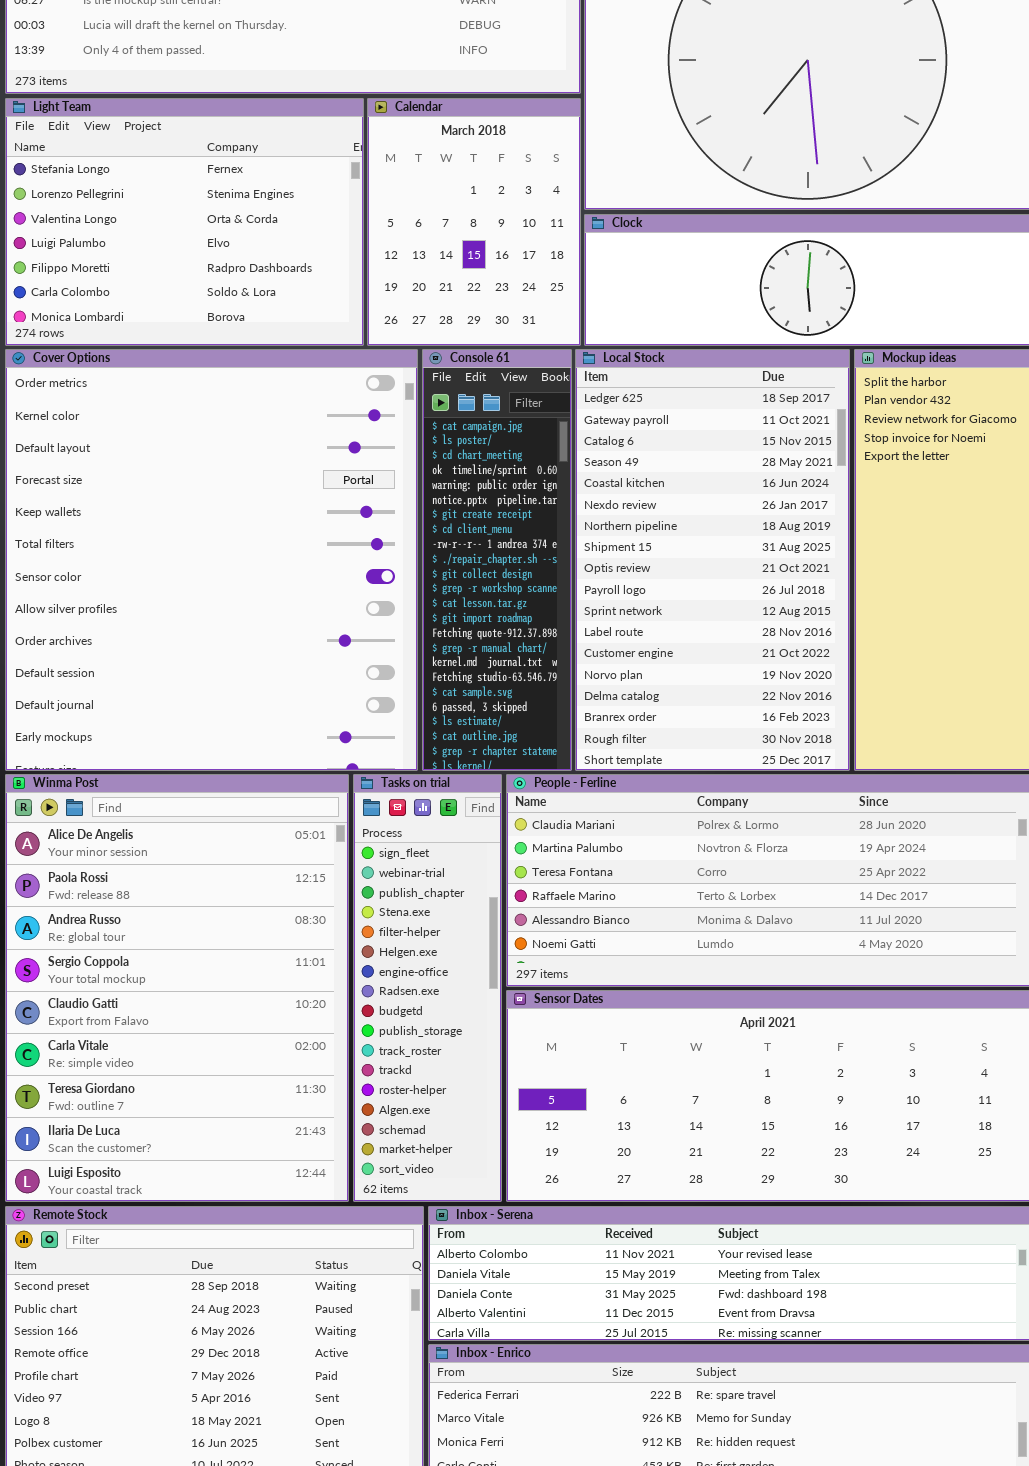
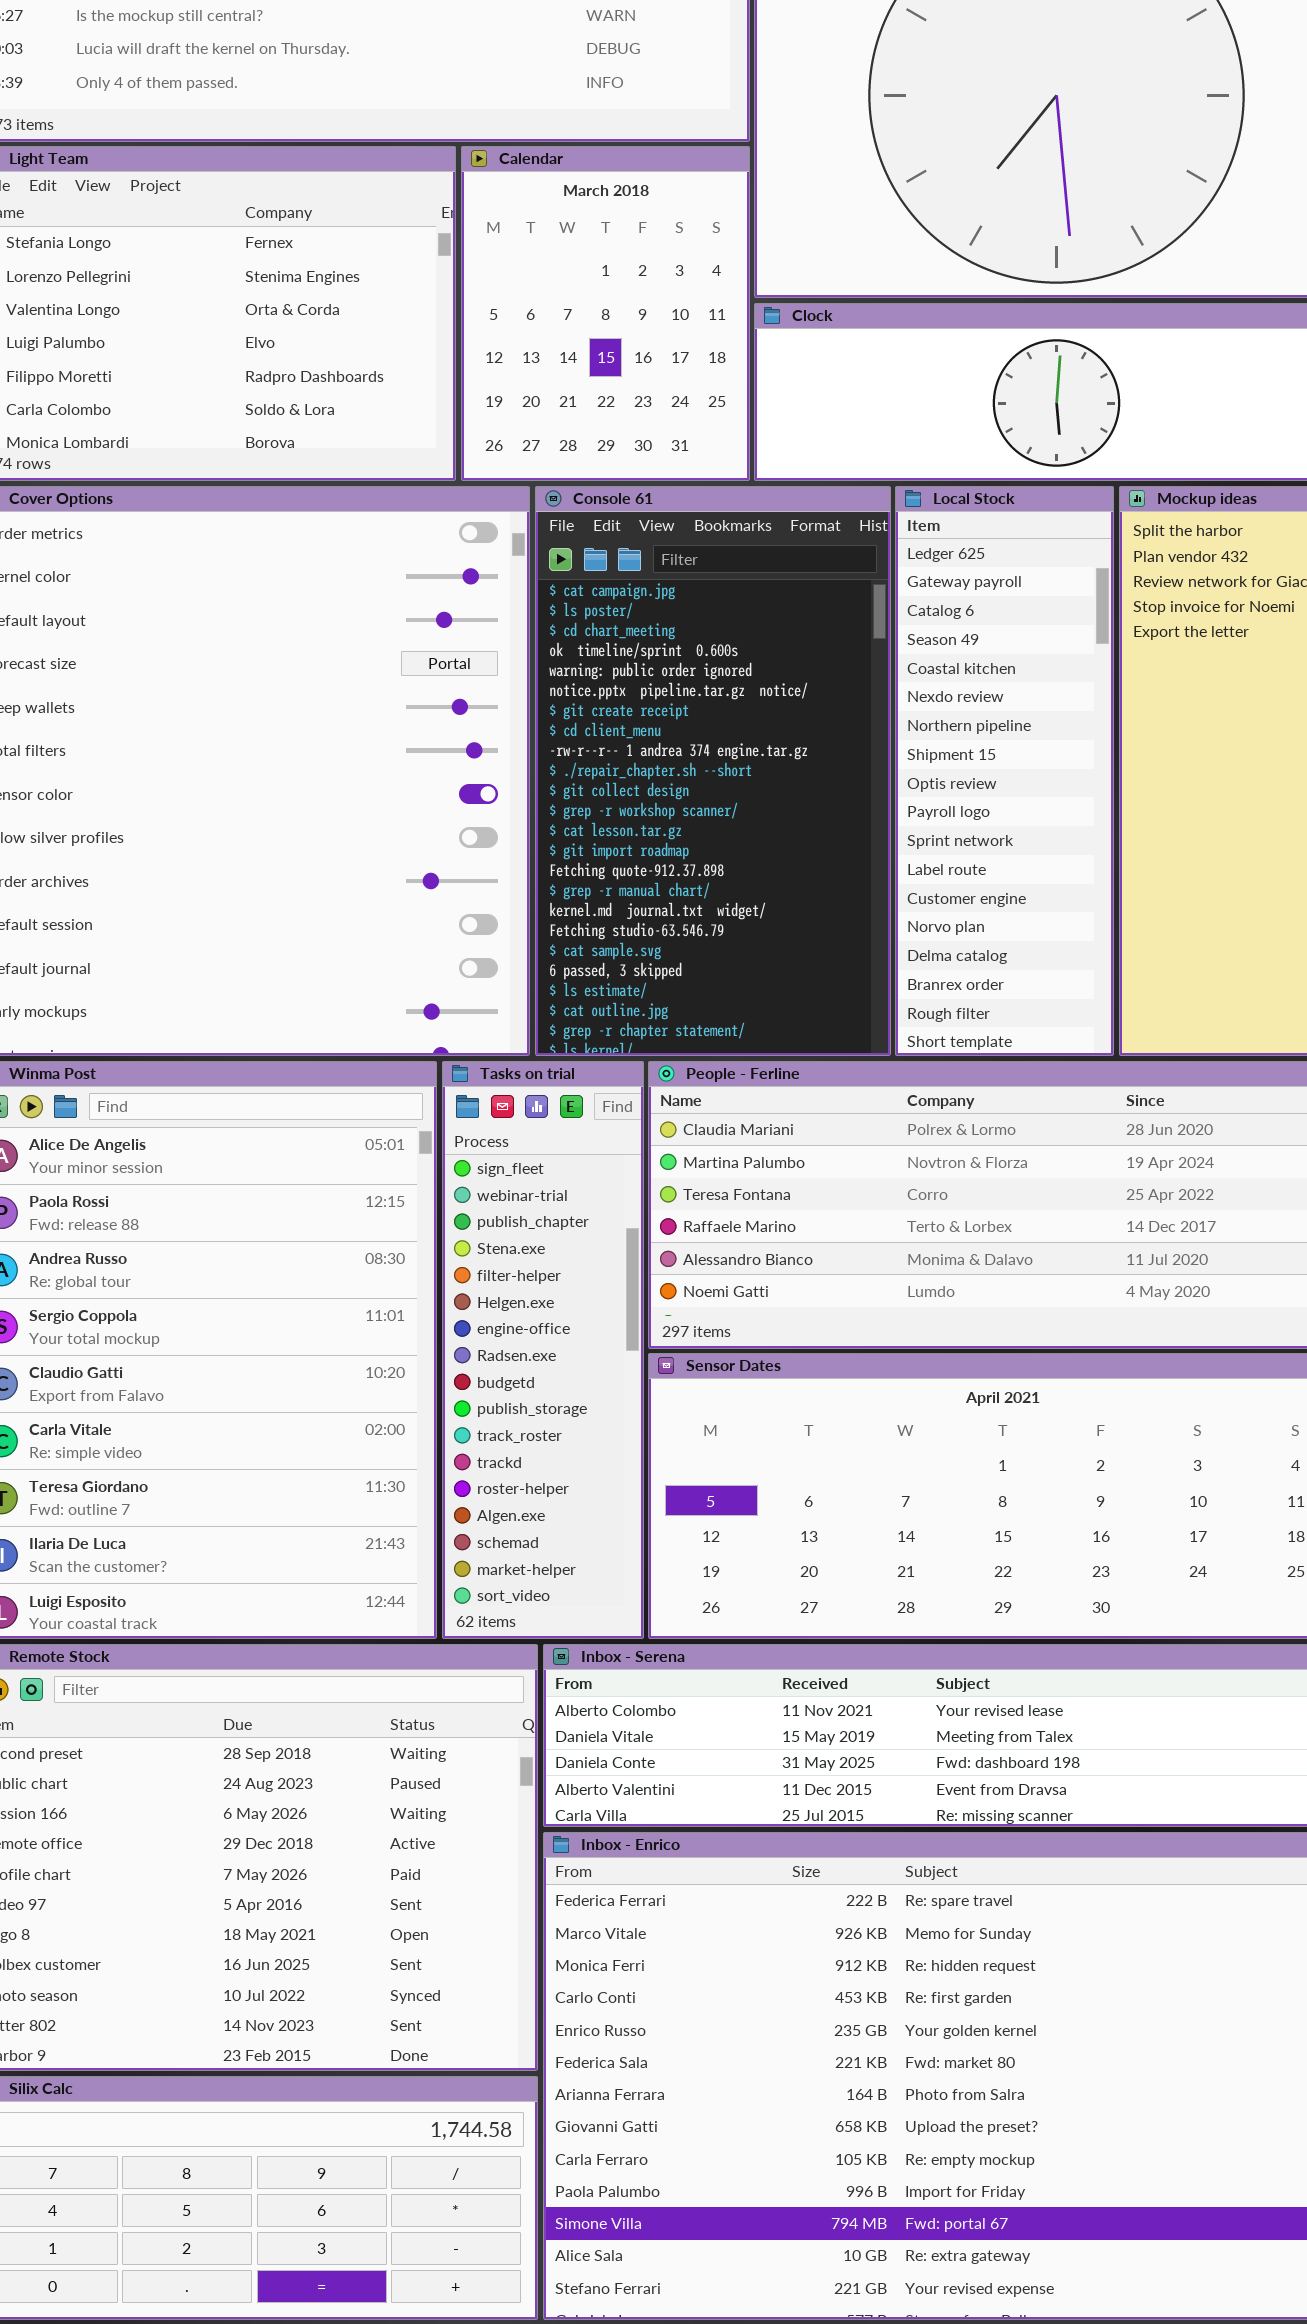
Console 61: [422,349,572,771] -> [535,486,891,1056], resized
Local Stock: [575,349,850,771] -> [895,486,1114,1056], resized

